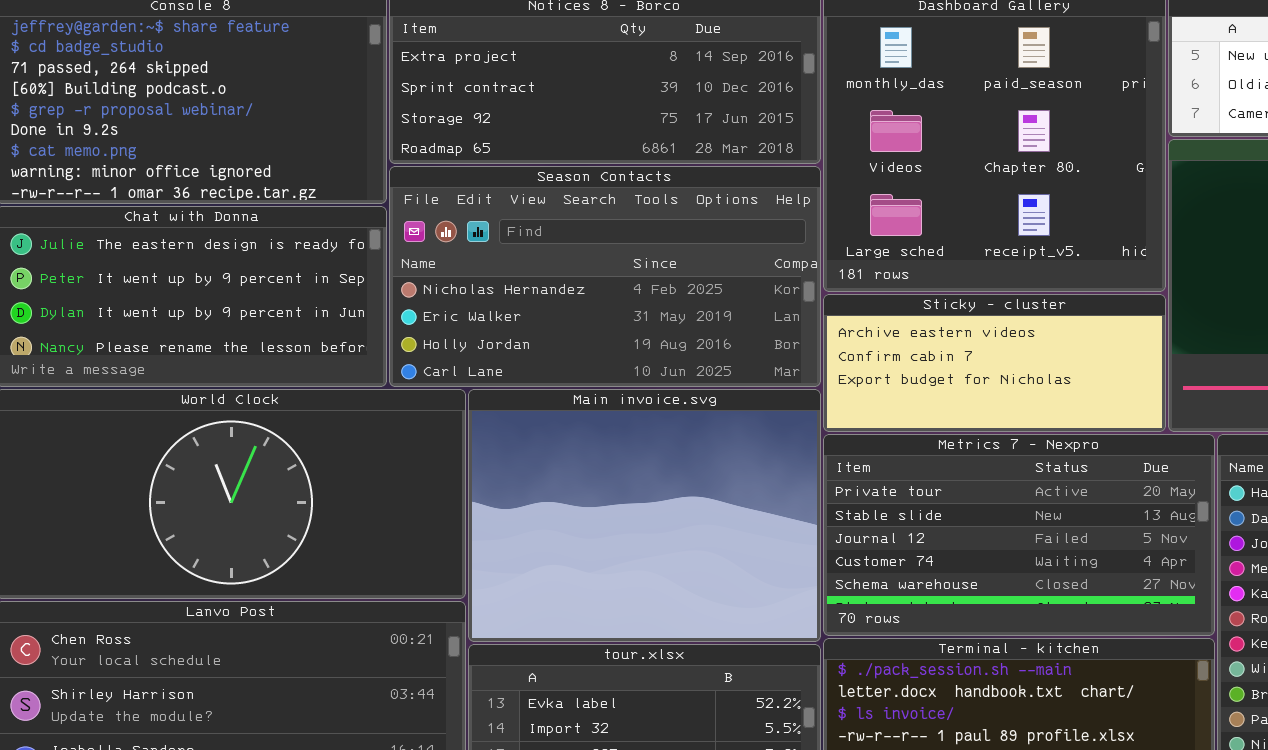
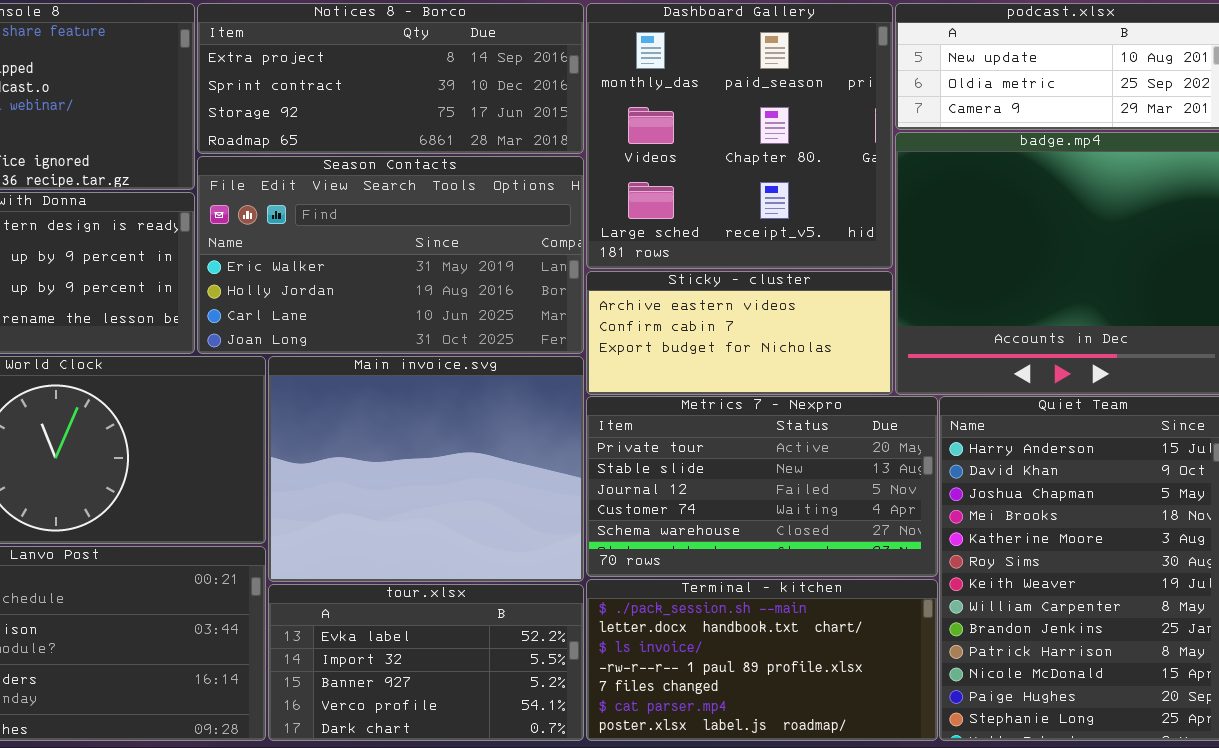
Season Contacts: [389,166,821,387] -> [197,156,584,354], scrolled down 1 row

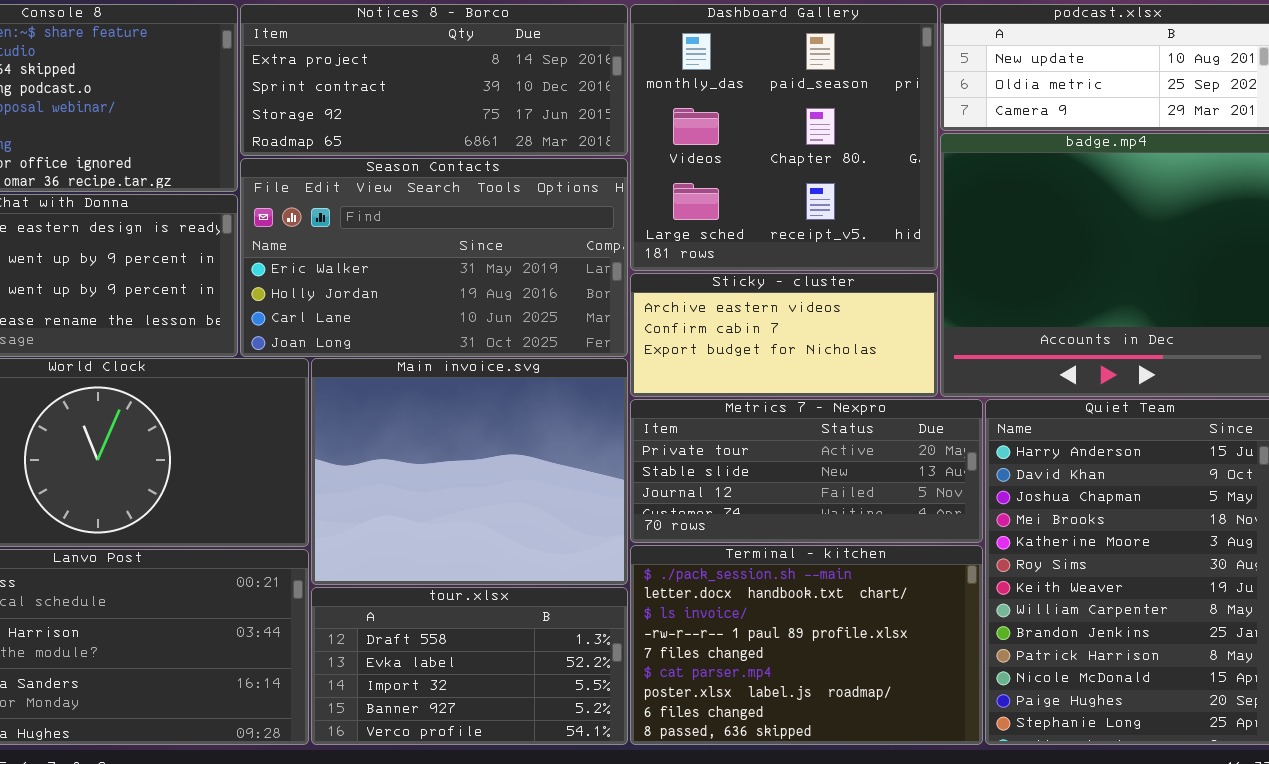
Metrics 7 - Nexpro: [586,396,938,577] -> [630,399,983,543], resized
Terminal - kitchen: [586,579,938,741] -> [630,545,983,745], resized
tour.xlsx: [268,584,584,741] -> [311,587,628,745], scrolled up 1 row

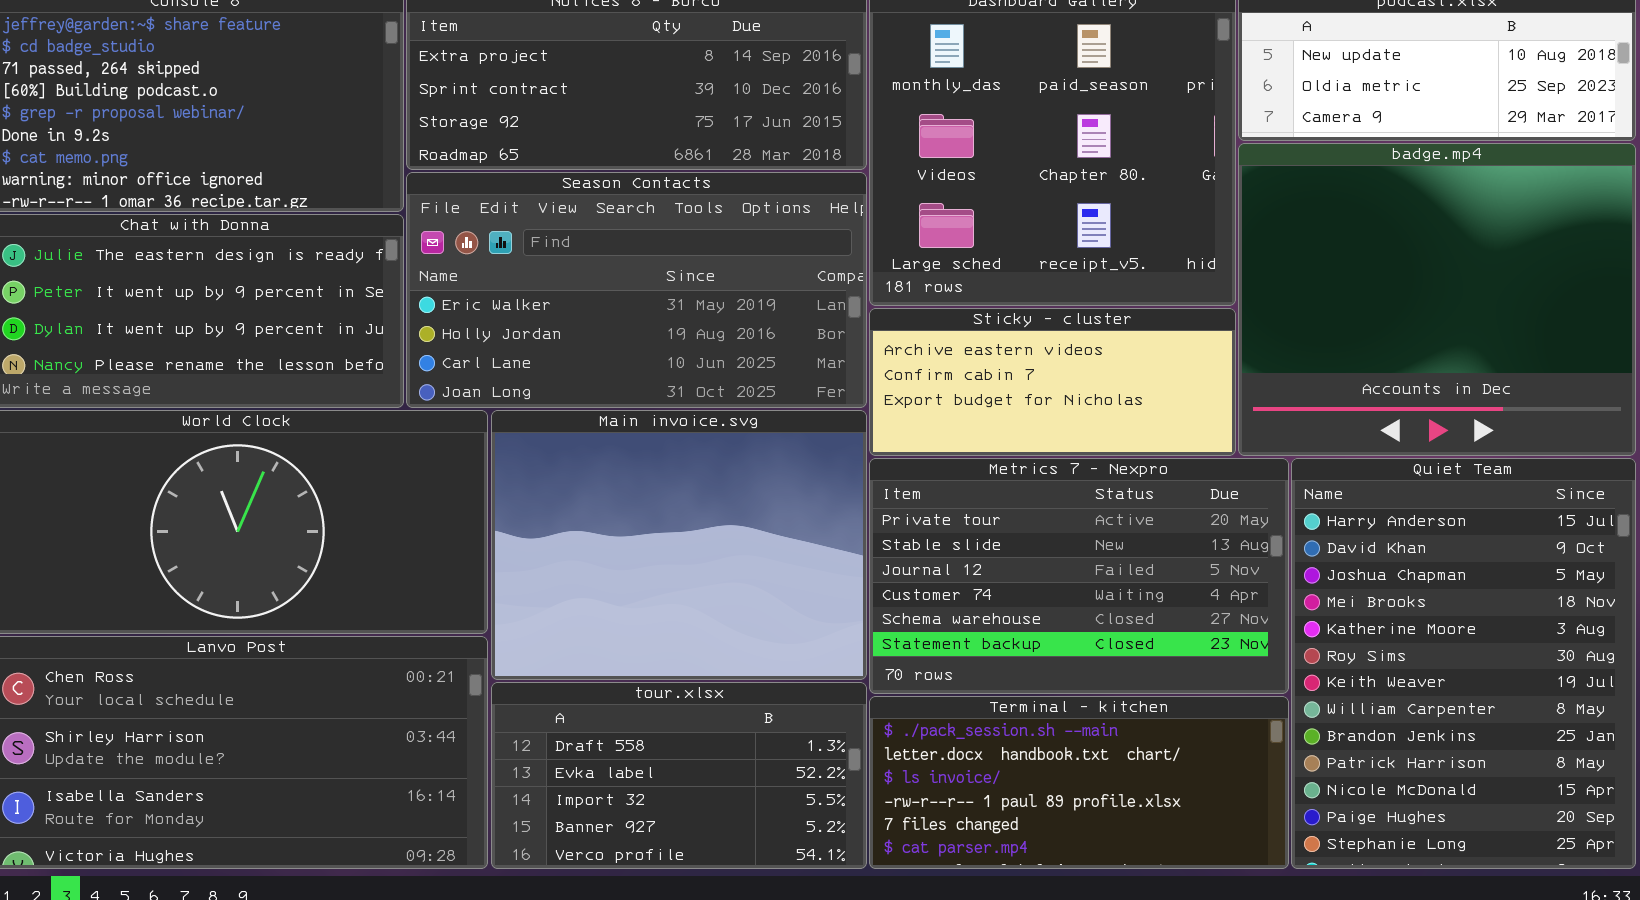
Metrics 7 - Nexpro: [630,399,983,543] -> [869,458,1289,694], resized
Terminal - kitchen: [630,545,983,745] -> [869,696,1289,869], resized

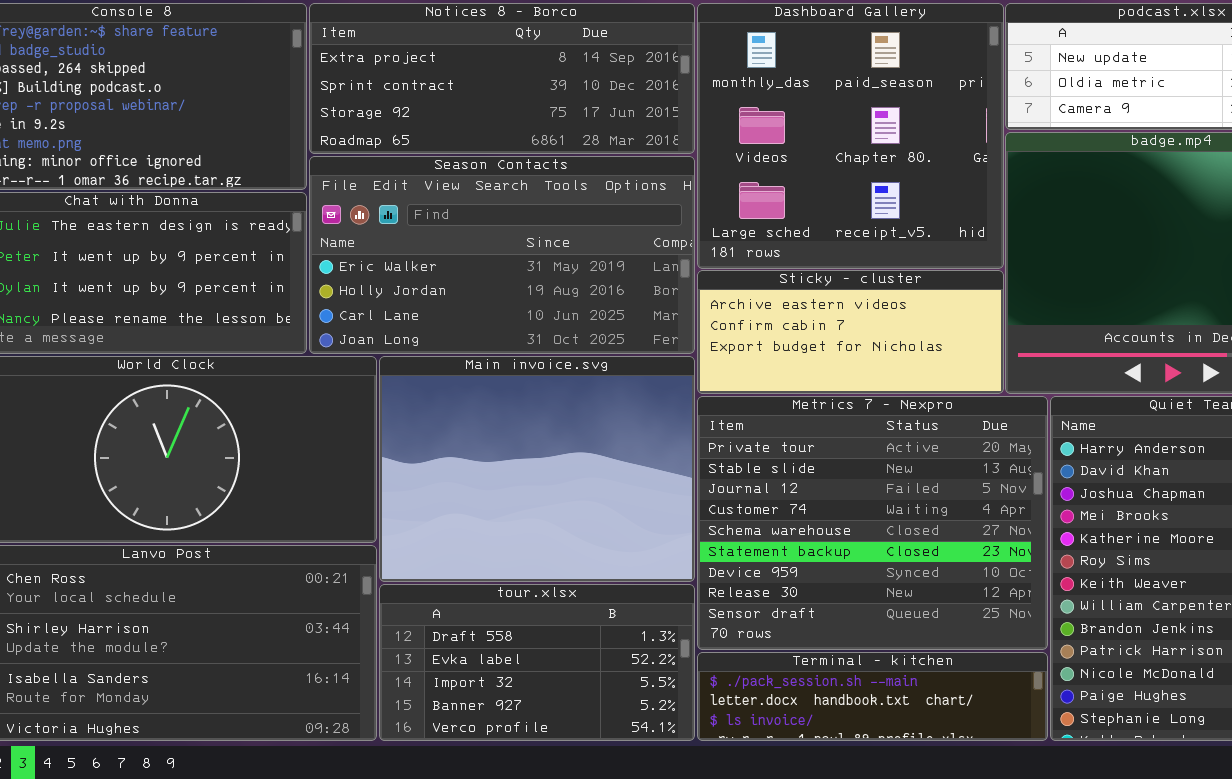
Metrics 7 - Nexpro: [869,458,1289,694] -> [697,396,1048,650], resized
Terminal - kitchen: [869,696,1289,869] -> [697,652,1048,741], resized

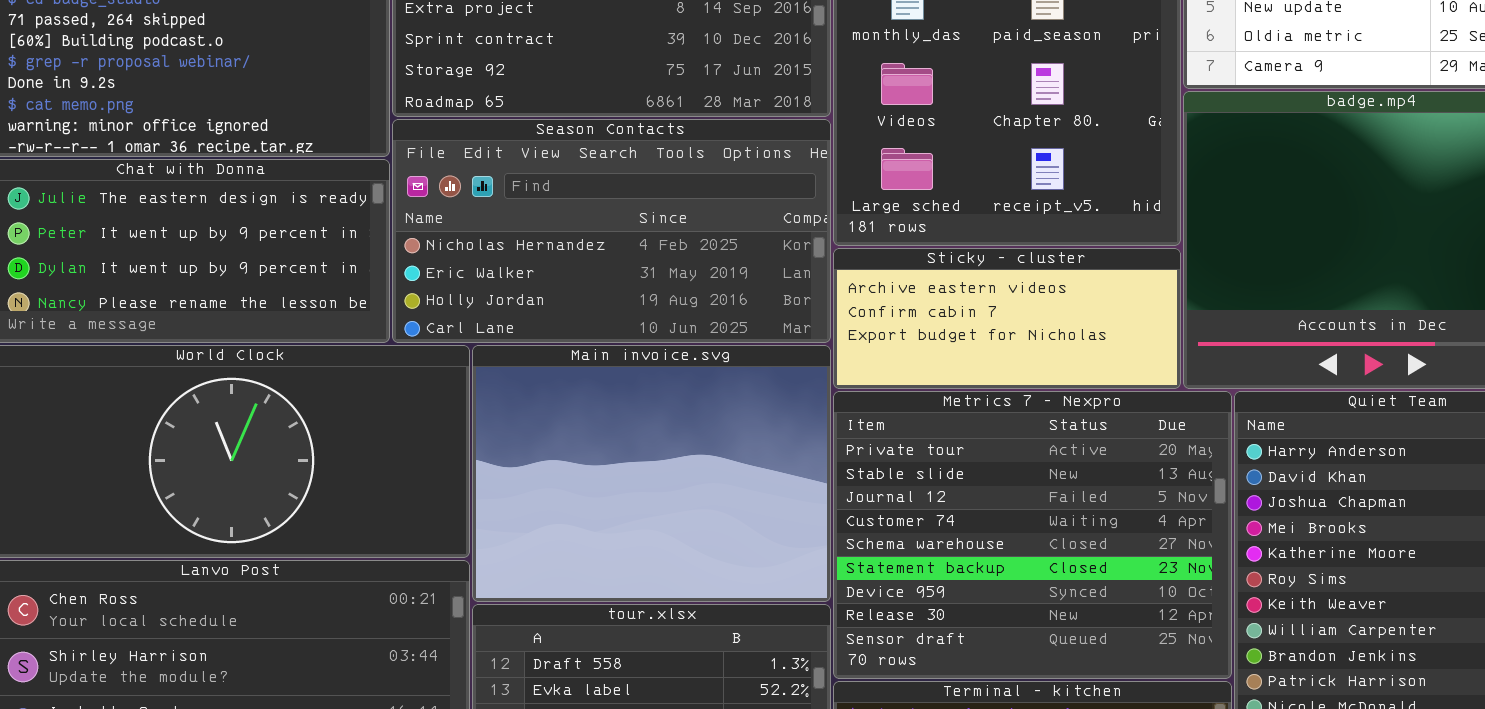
Season Contacts: [309,156,695,354] -> [392,119,831,343], scrolled up 1 row

